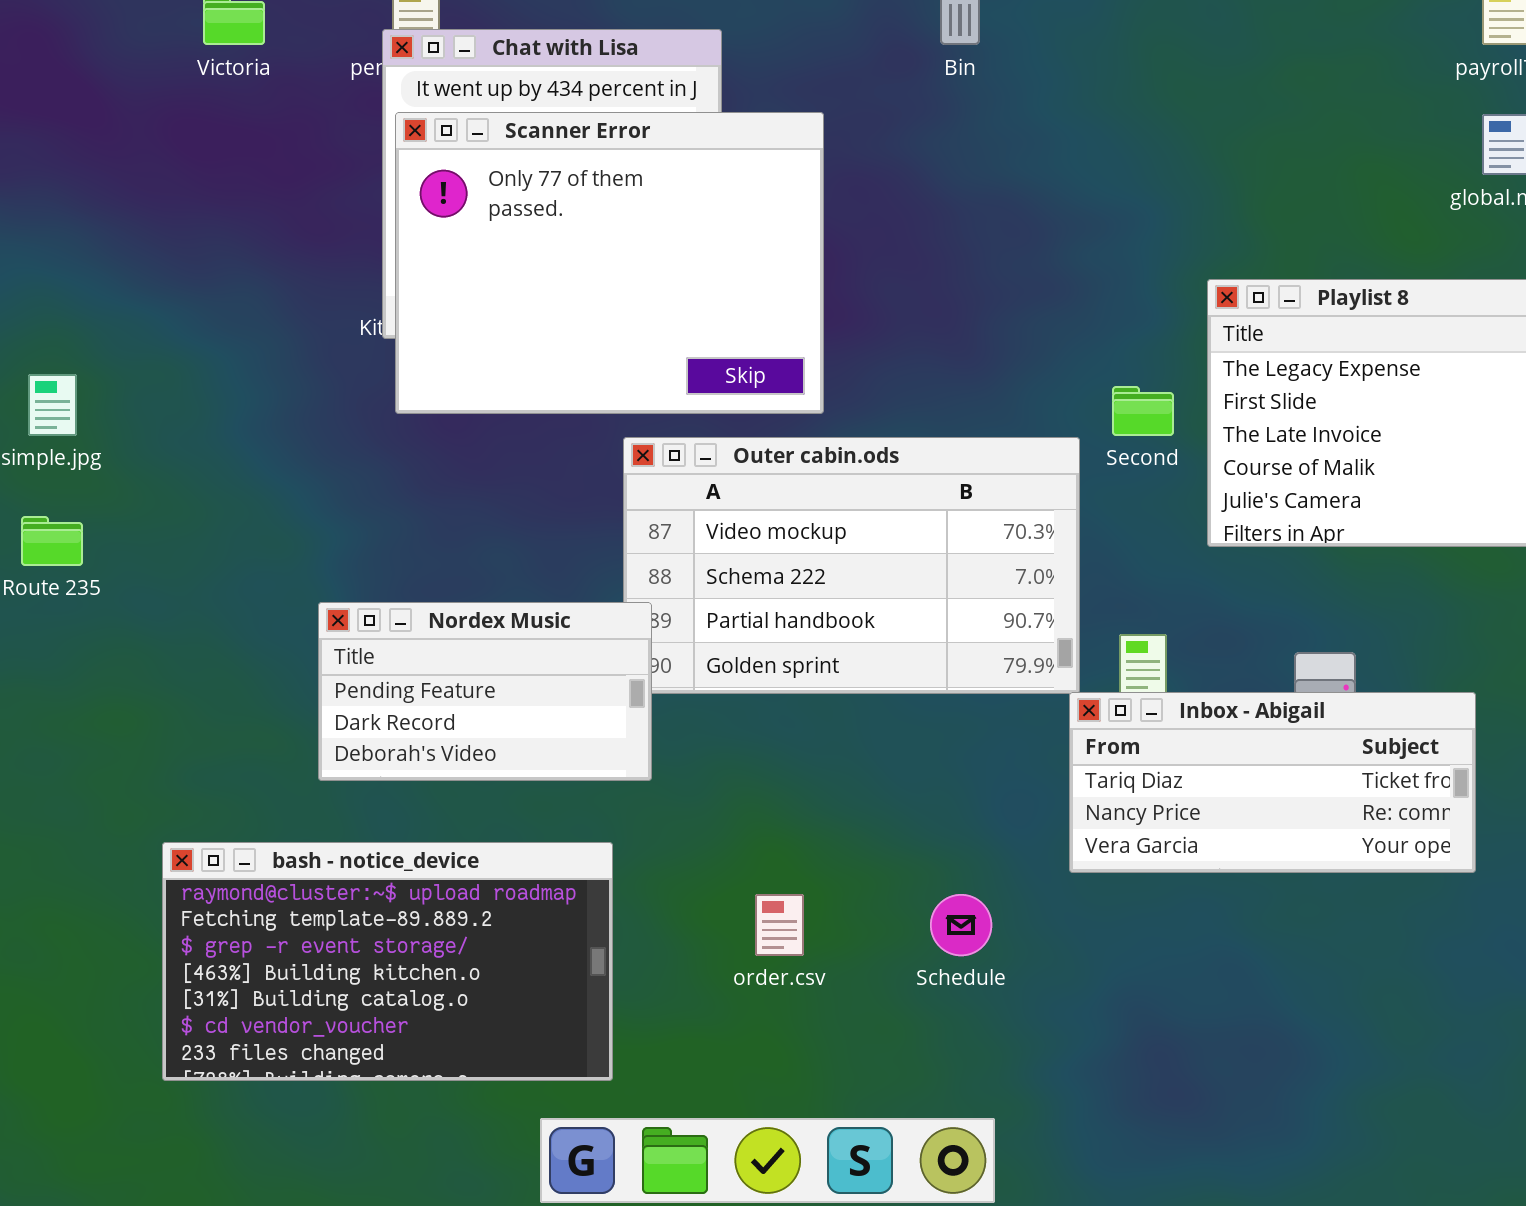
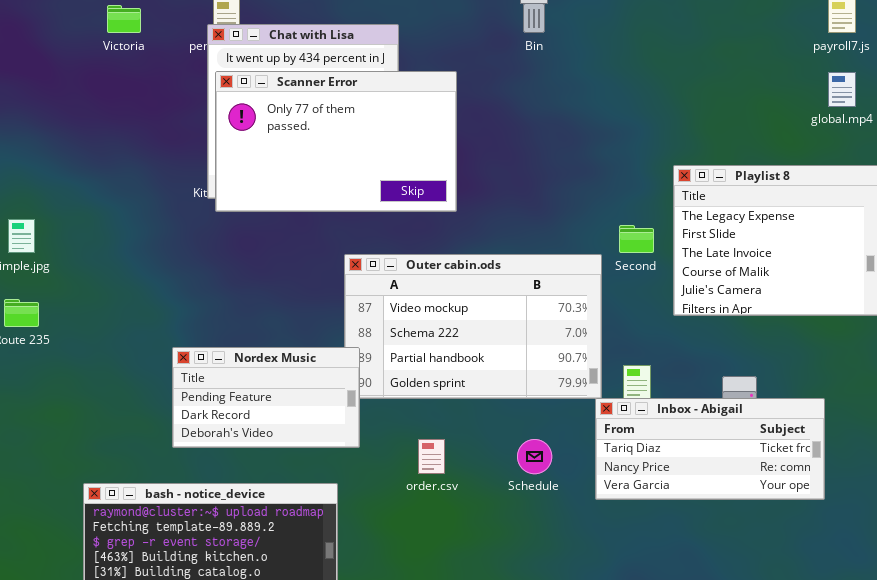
Scanner Error: [395,112,824,414] -> [215,71,457,212], resized
order.csv: [755,894,804,956] -> [418,439,445,474], moved
Schedule: [930,894,992,956] -> [517,439,552,474], moved

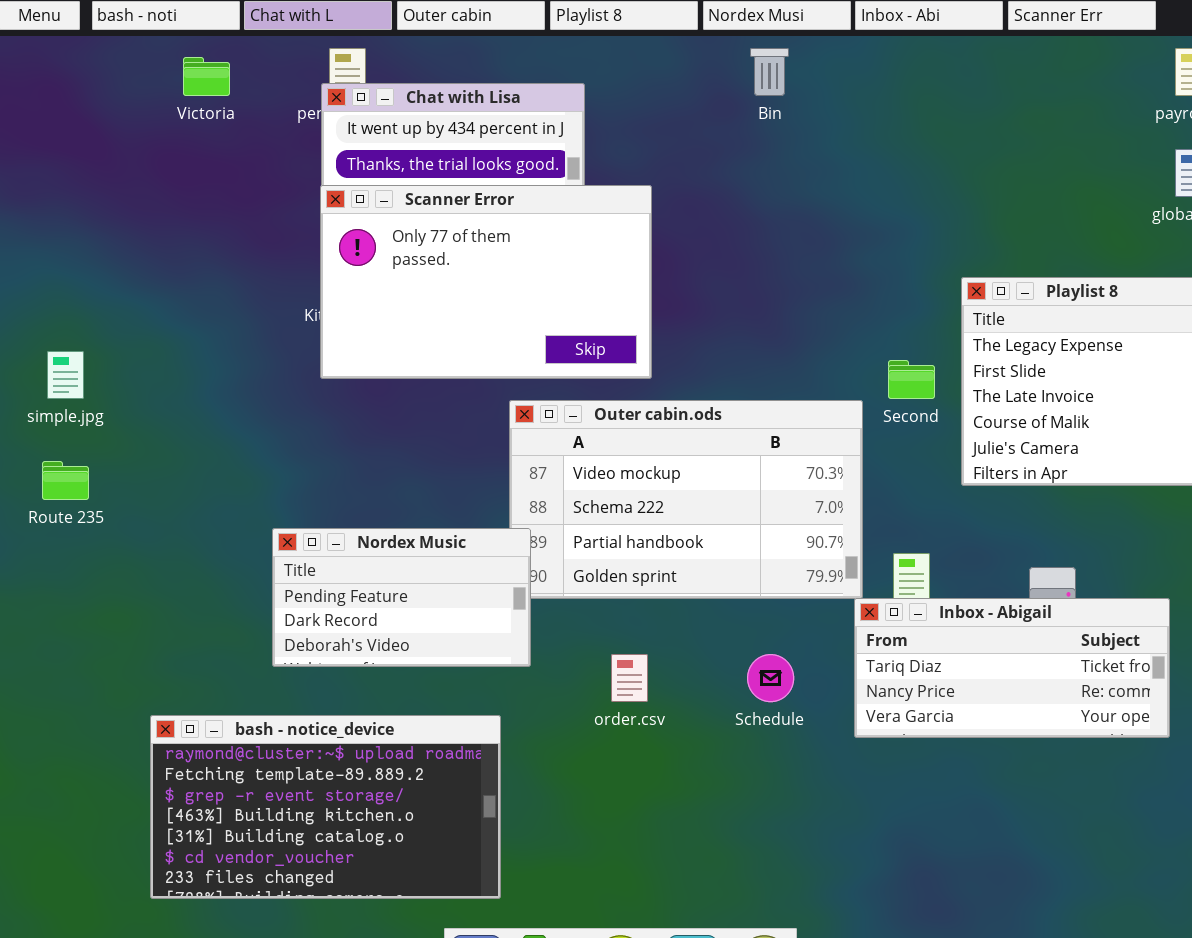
Scanner Error: [215,71,457,212] -> [320,185,652,379], moved

